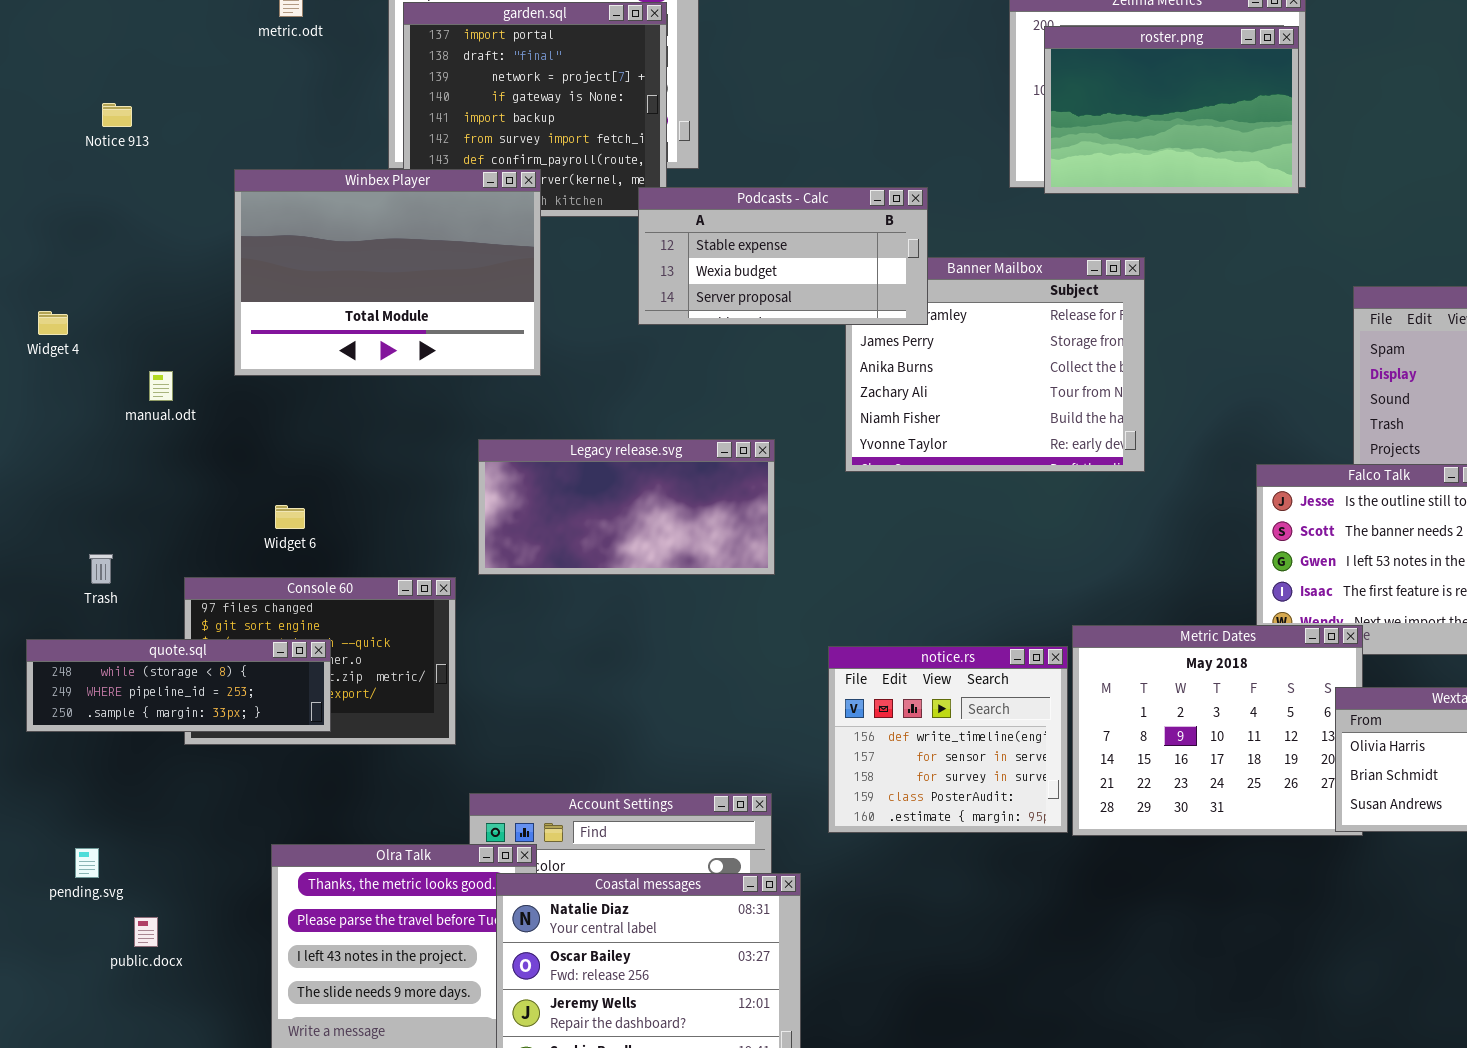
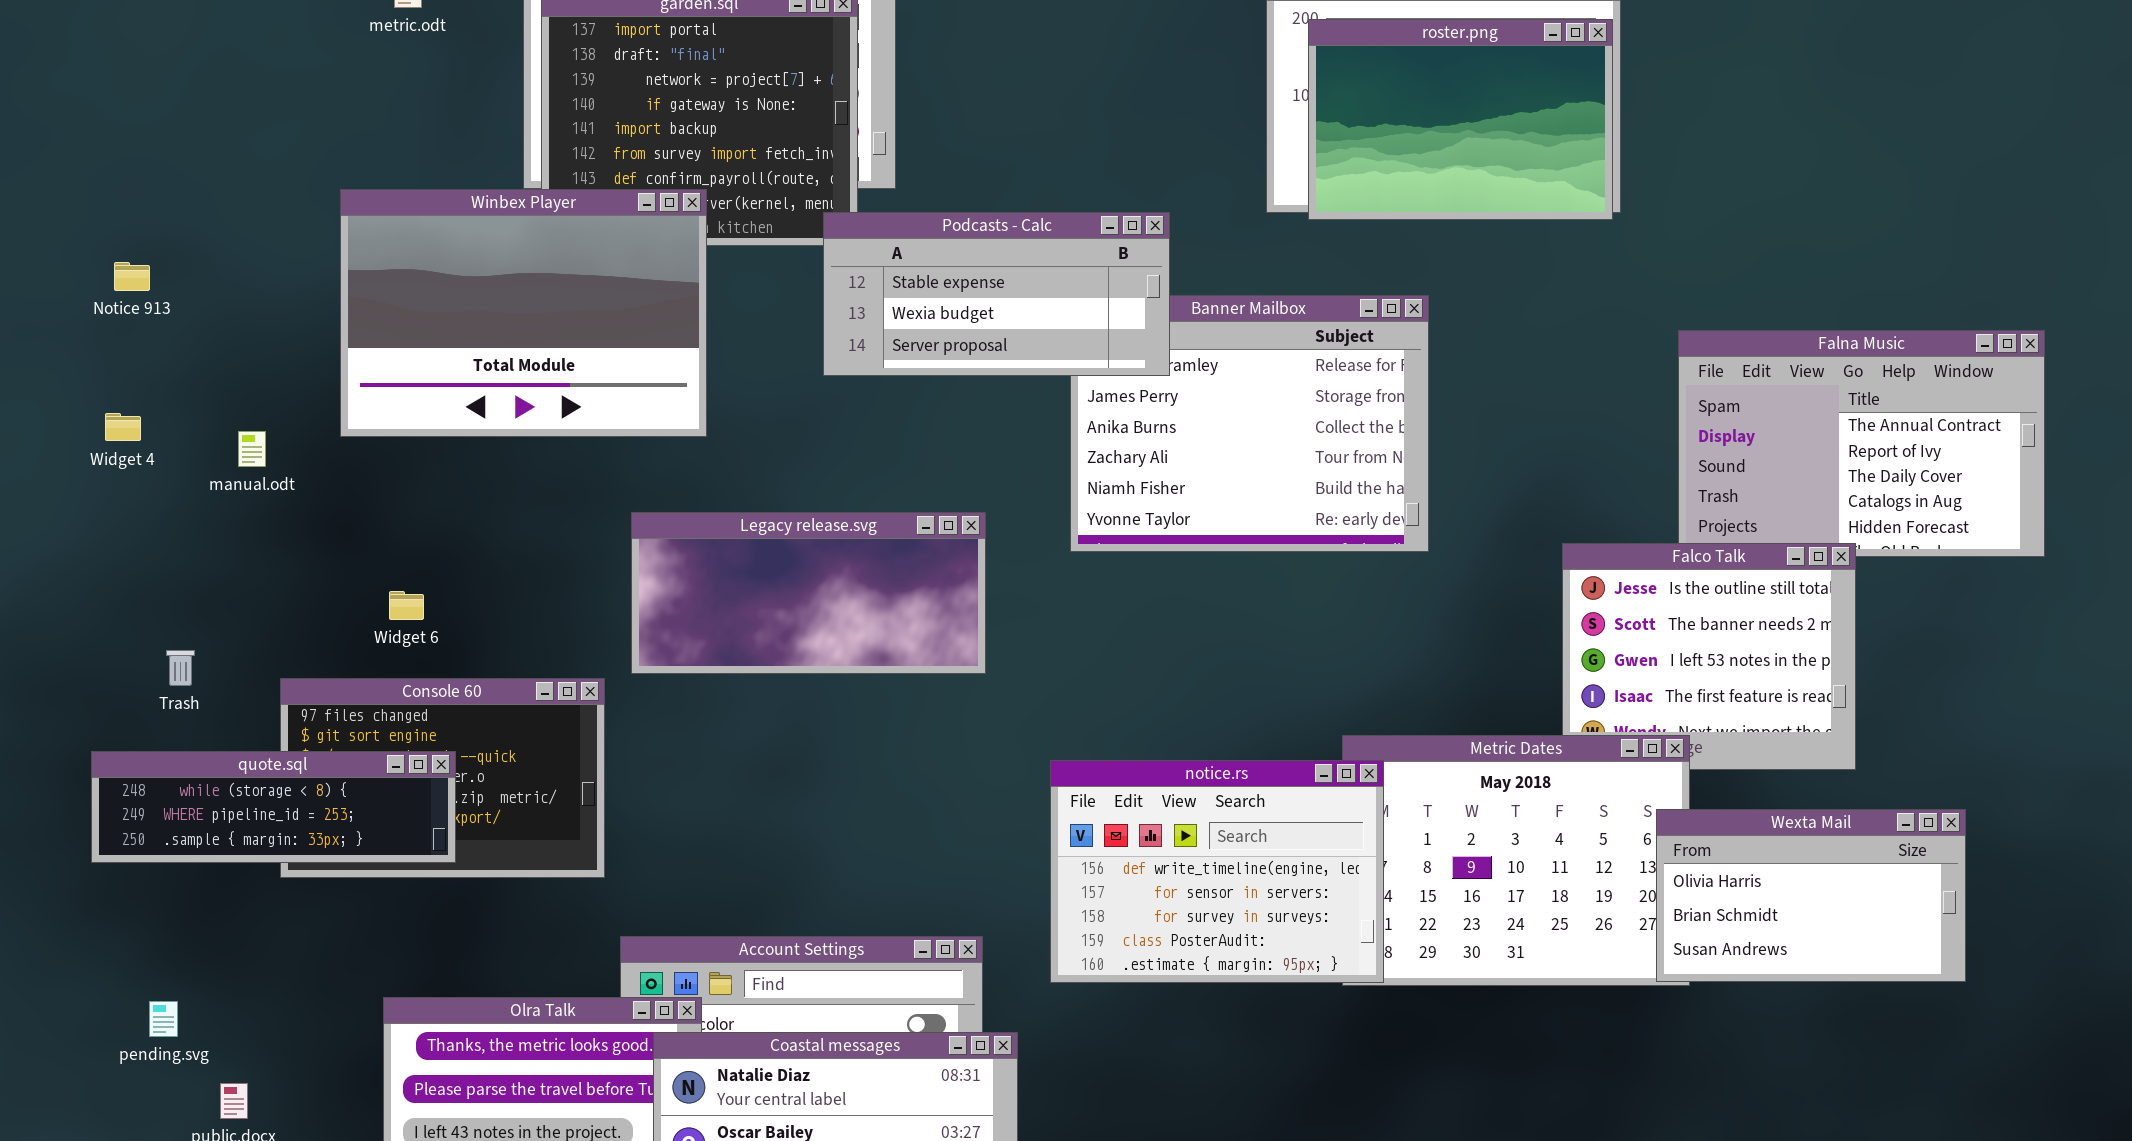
Notice 913: [102,103,132,127] -> [114,262,150,291], moved
Widget 4: [38,311,68,335] -> [105,413,141,441], moved
notice.rs: [828,646,1068,833] -> [1050,760,1384,983], resized

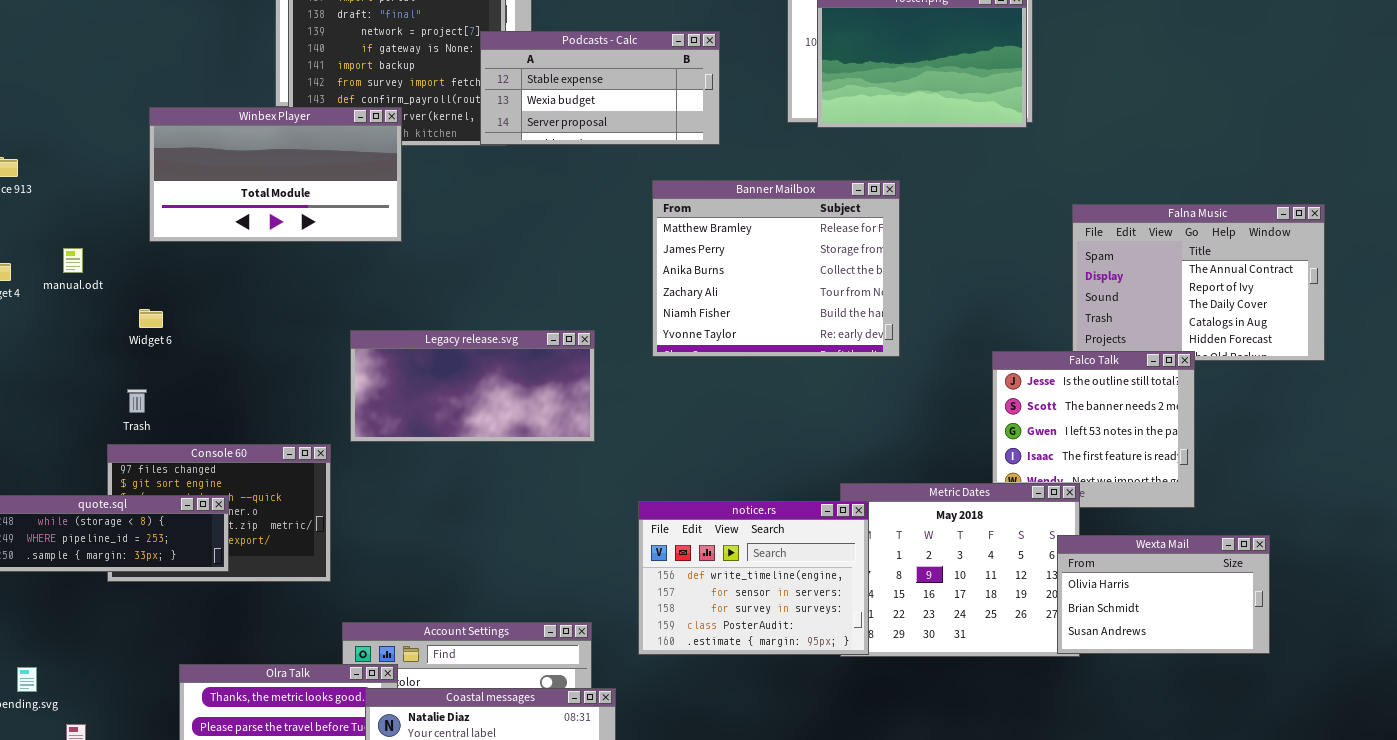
Winbex Player: [340,189,707,437] -> [149,107,402,242], resized
Podcasts - Calc: [823,212,1170,376] -> [480,31,720,145], moved
manual.odt: [238,431,266,467] -> [63,248,83,273], moved
Widget 6: [389,591,424,620] -> [139,309,163,328], moved
Trash: [166,650,195,686] -> [127,389,147,413], moved

